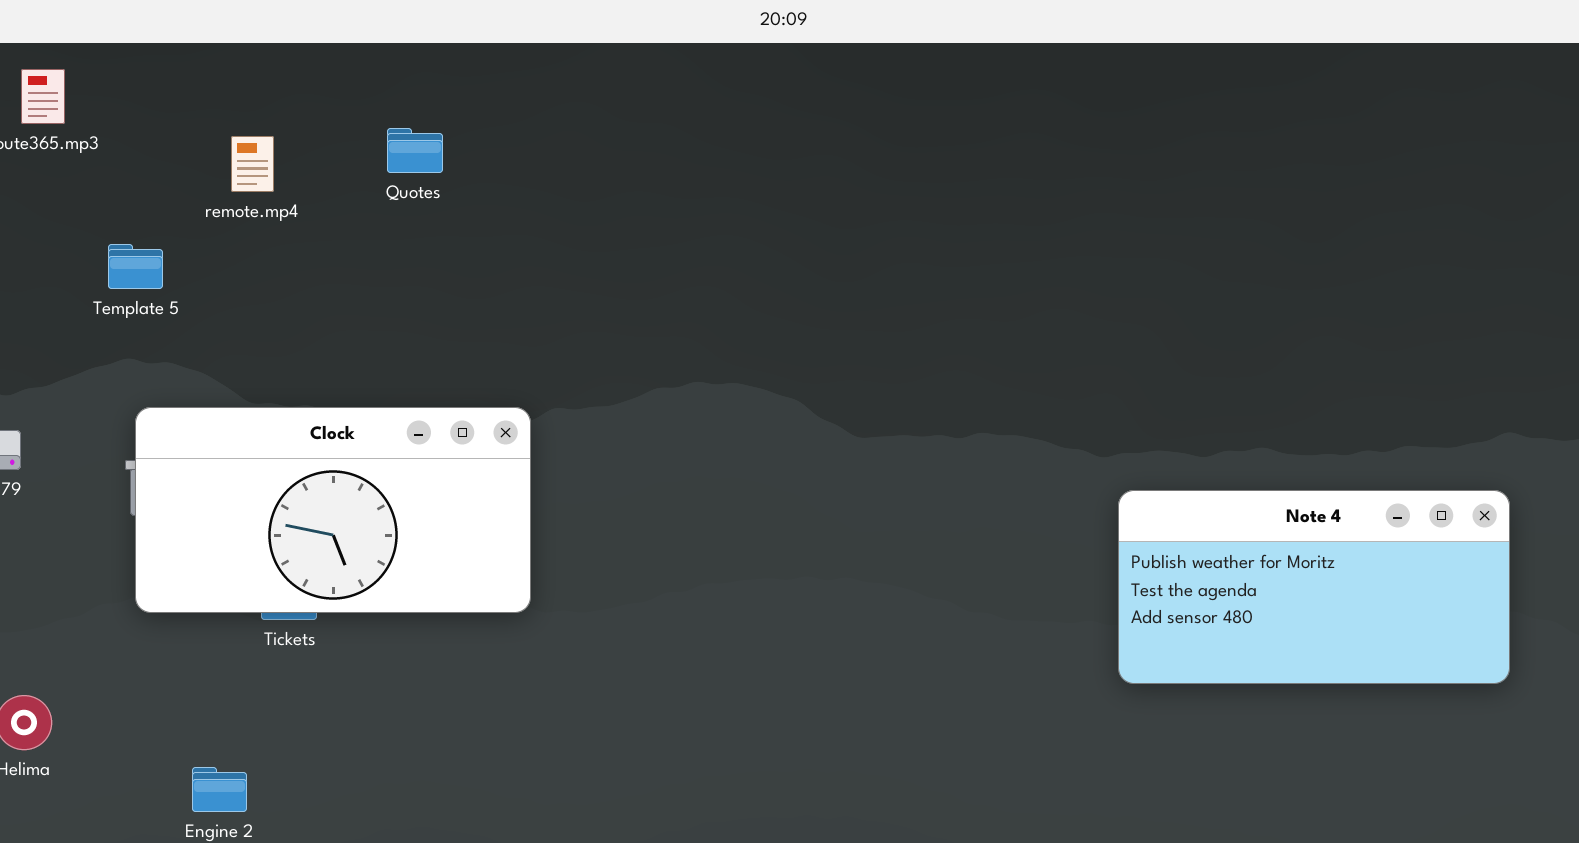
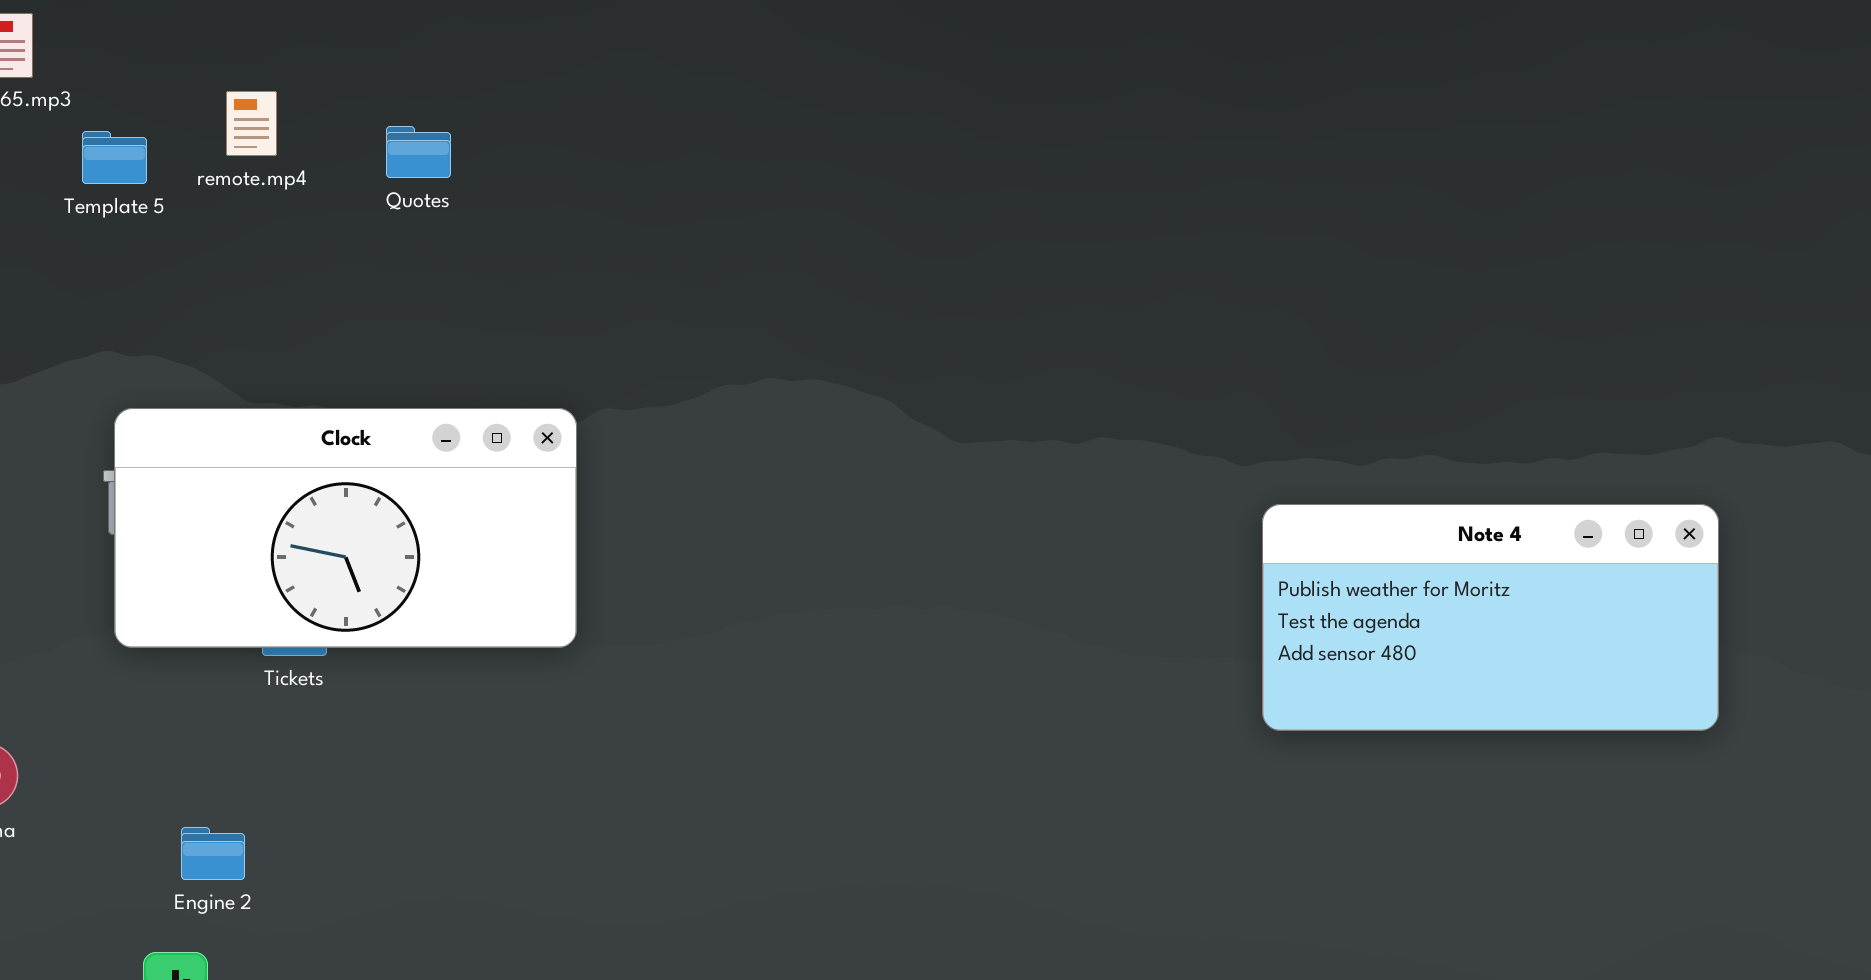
Quotes: [387,128,443,173] -> [386,126,451,178], moved
Template 5: [108,244,163,289] -> [82,131,147,184], moved

